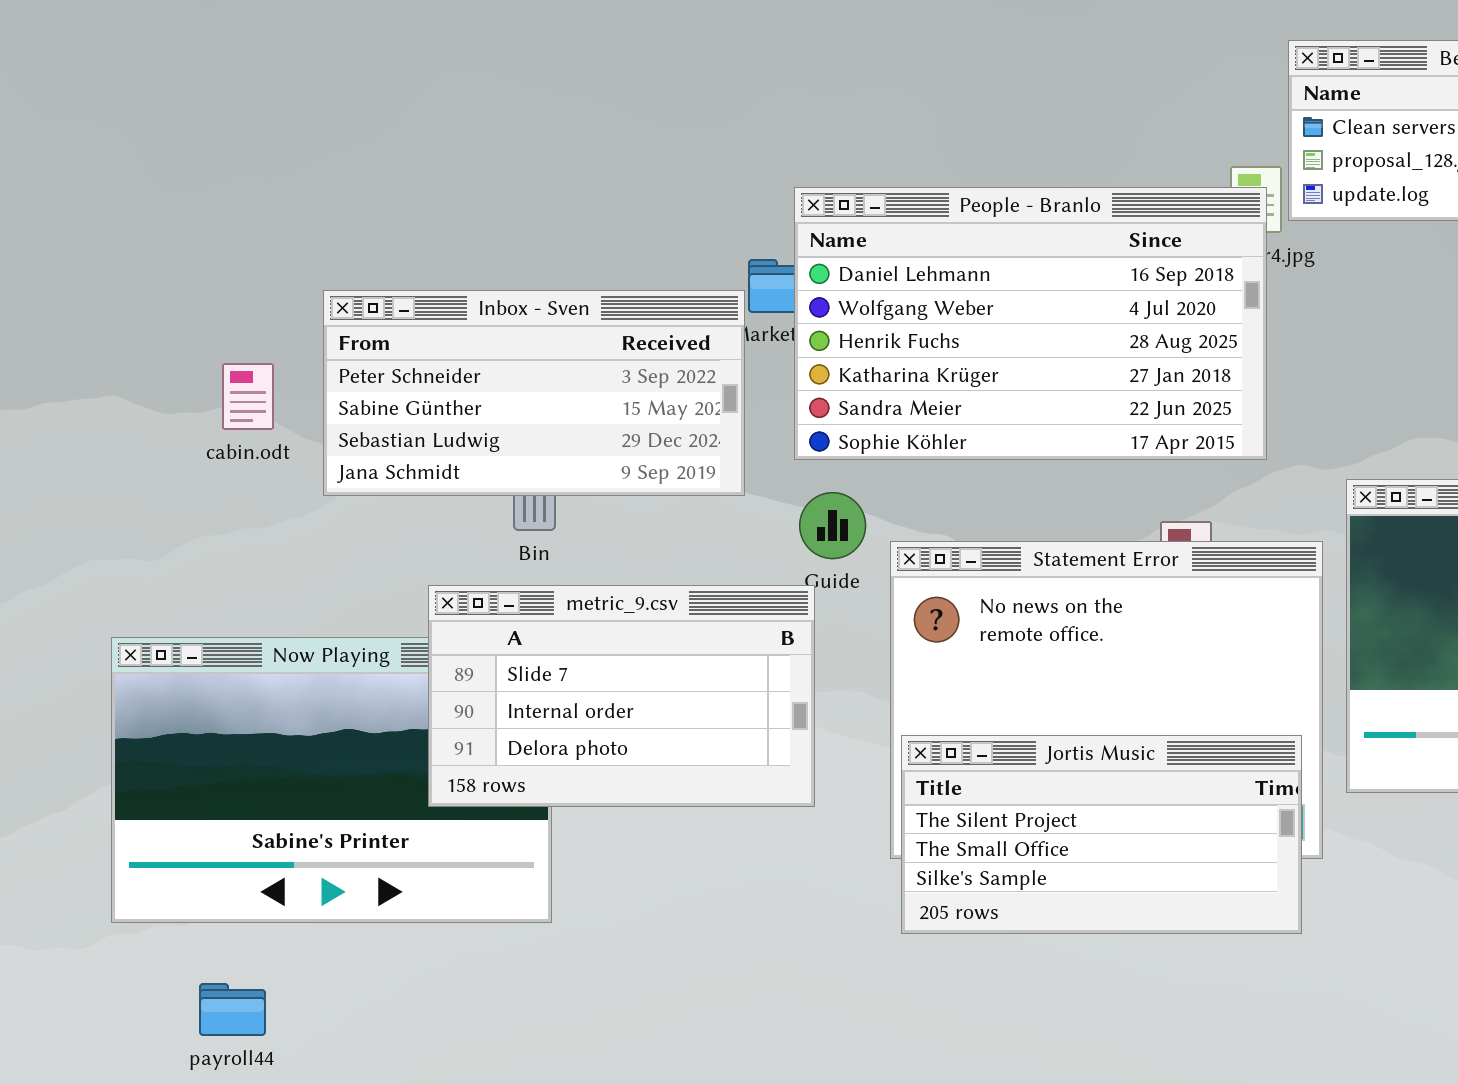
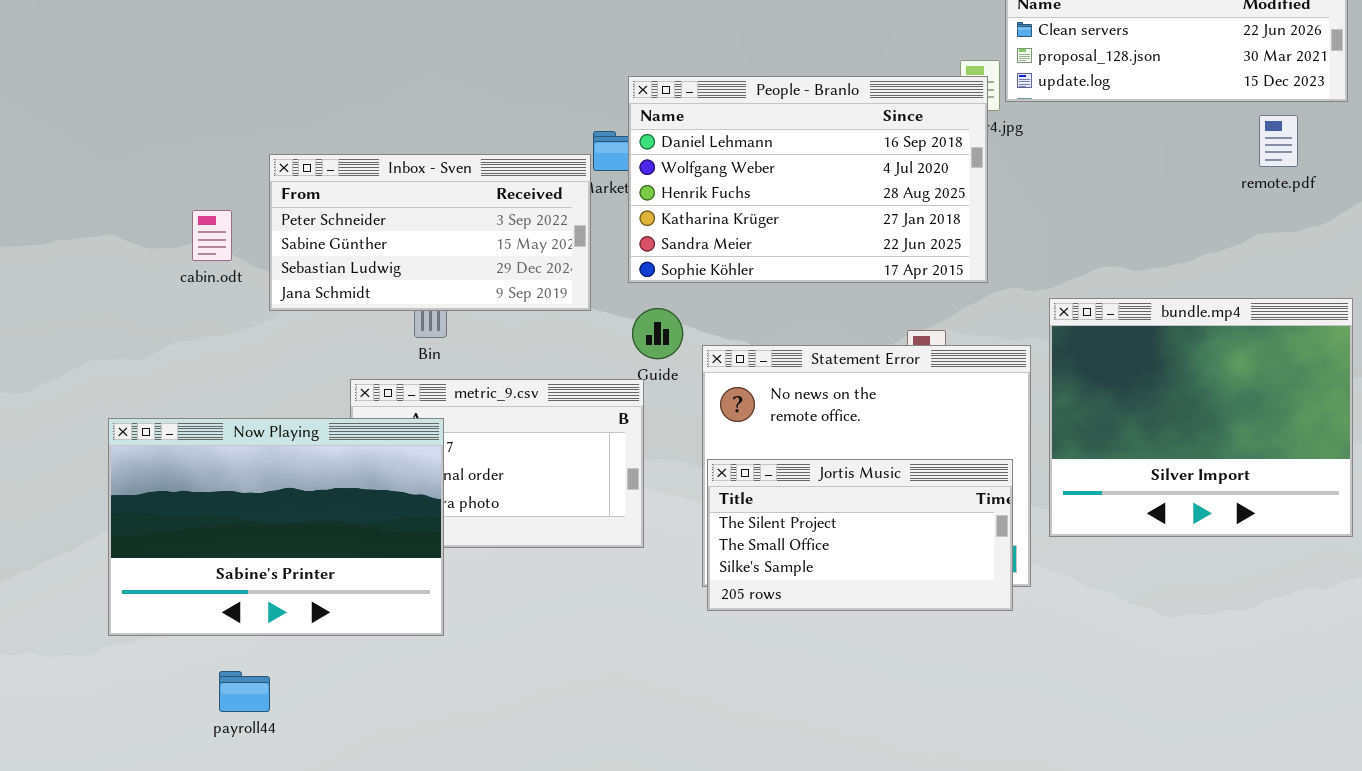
Now Playing: [111,637,552,923] -> [108,418,444,636], raised
Jortis Music: [901,735,1302,934] -> [707,459,1013,611], moved
payroll44: [199,983,266,1036] -> [219,671,270,712], moved

